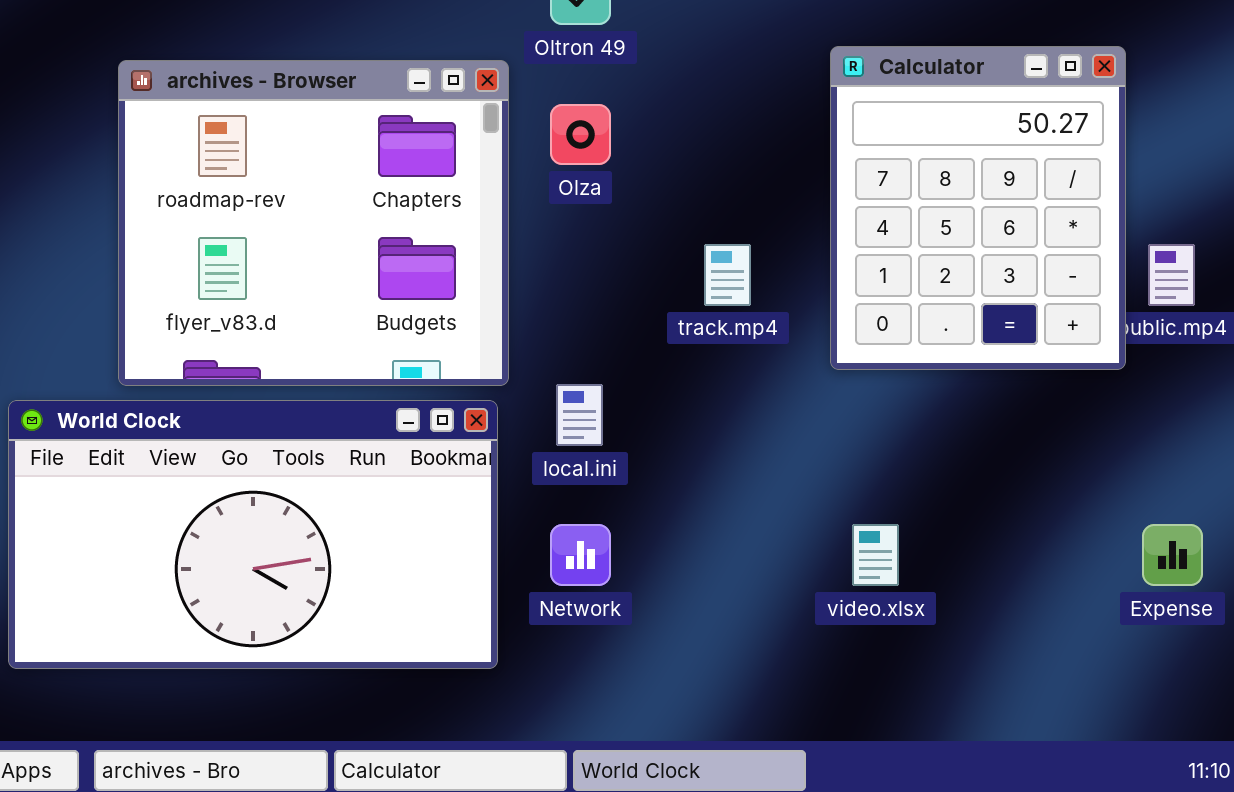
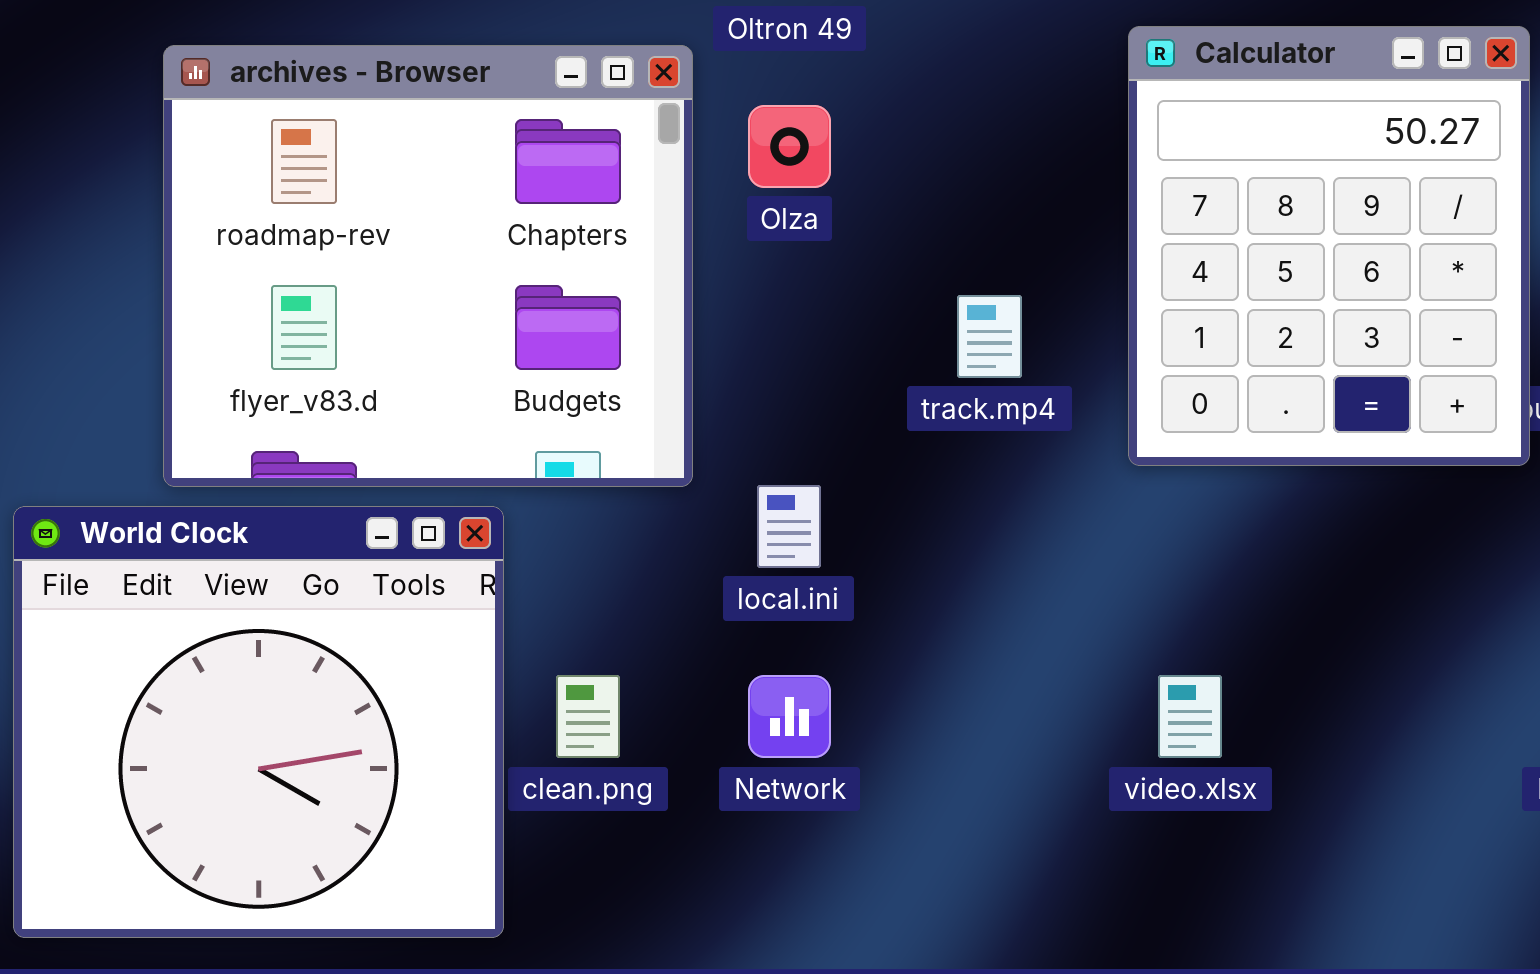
World Clock: [8,400,498,669] -> [13,506,504,938], resized

